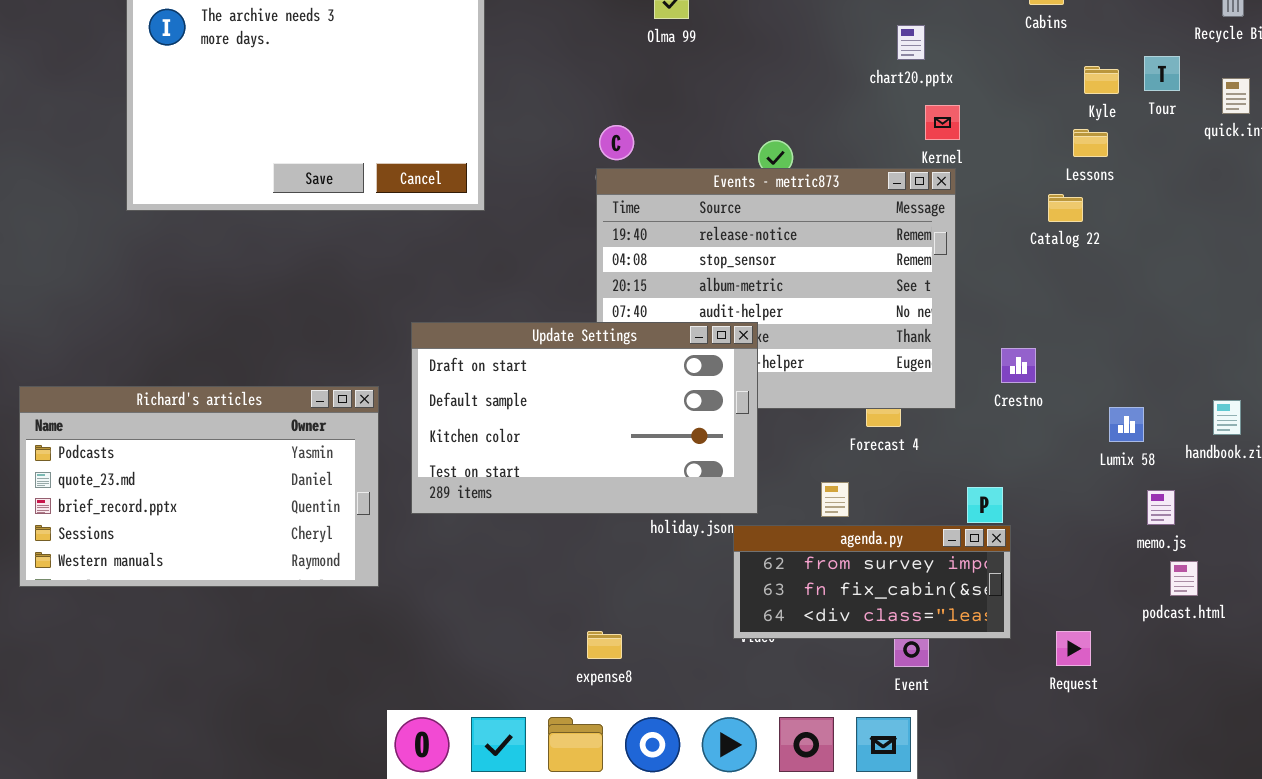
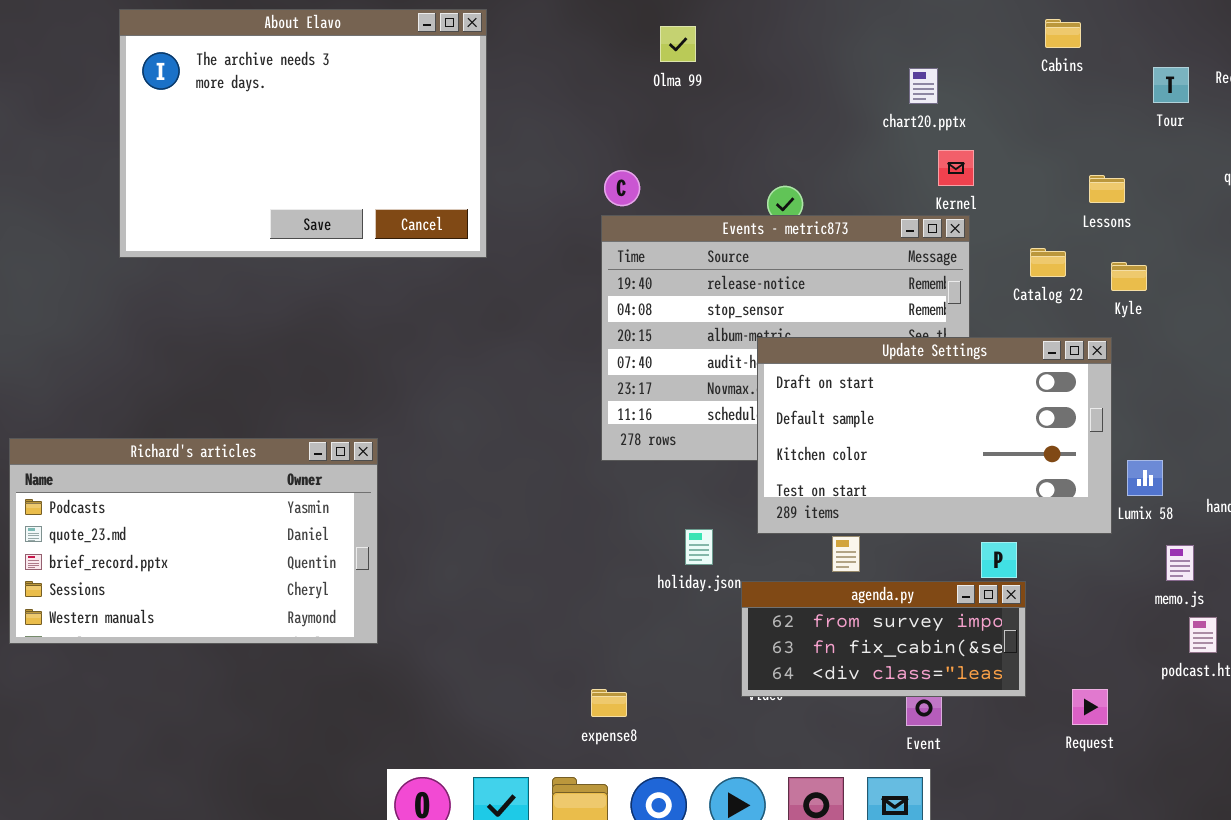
Tour: [1144,56,1180,91] -> [1153,67,1189,103], moved
Kyle: [1084,66,1119,94] -> [1111,262,1147,291], moved
Catalog 22: [1048,194,1083,222] -> [1030,248,1066,277], moved
Update Settings: [411,322,758,514] -> [757,337,1112,534], moved

